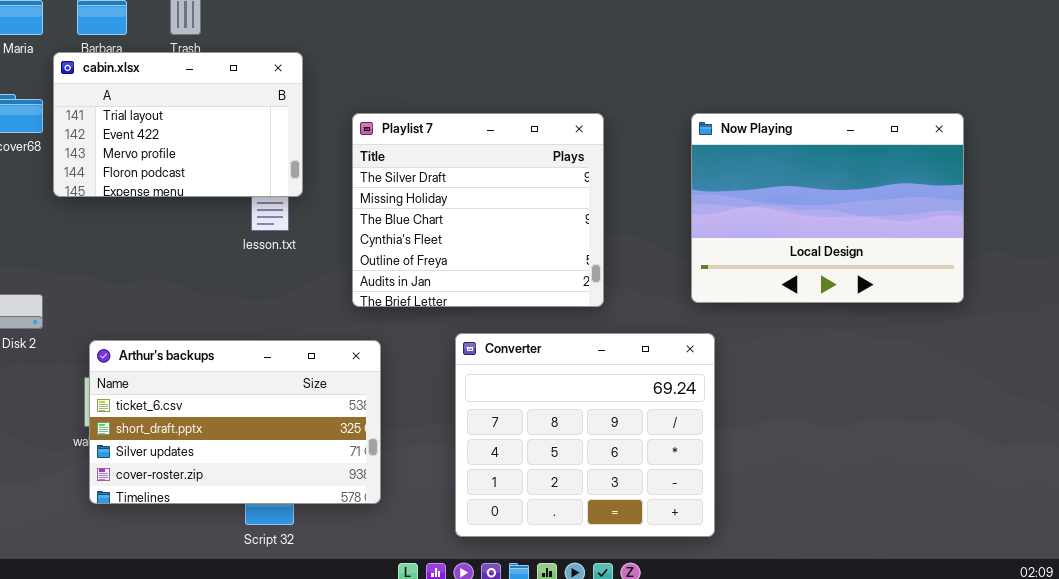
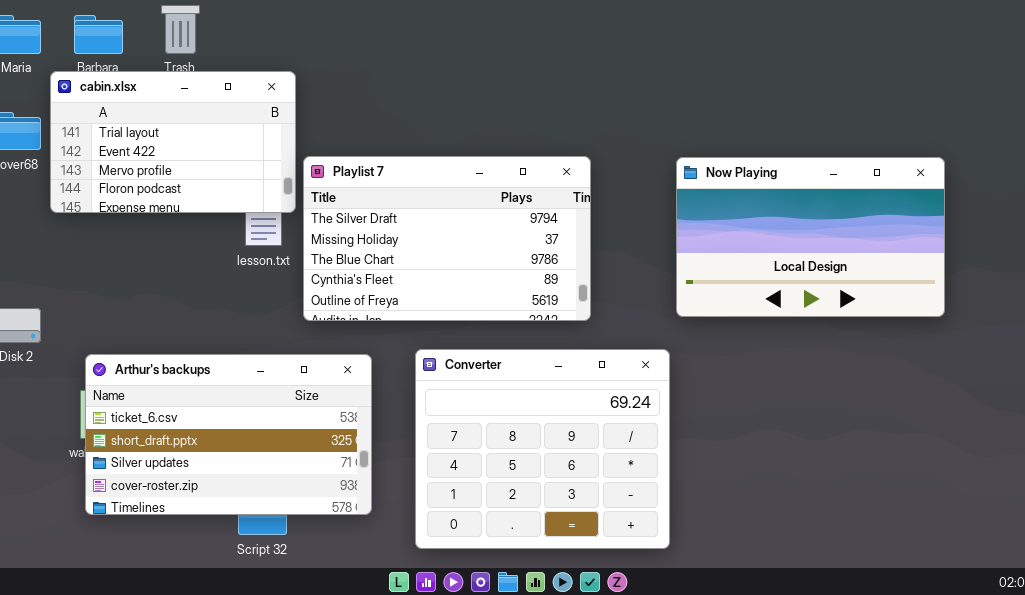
Playlist 7: [352,113,604,307] -> [303,156,591,321], resized
Now Playing: [691,113,964,303] -> [676,157,945,317], resized
Converter: [455,333,715,537] -> [415,349,670,549], moved

